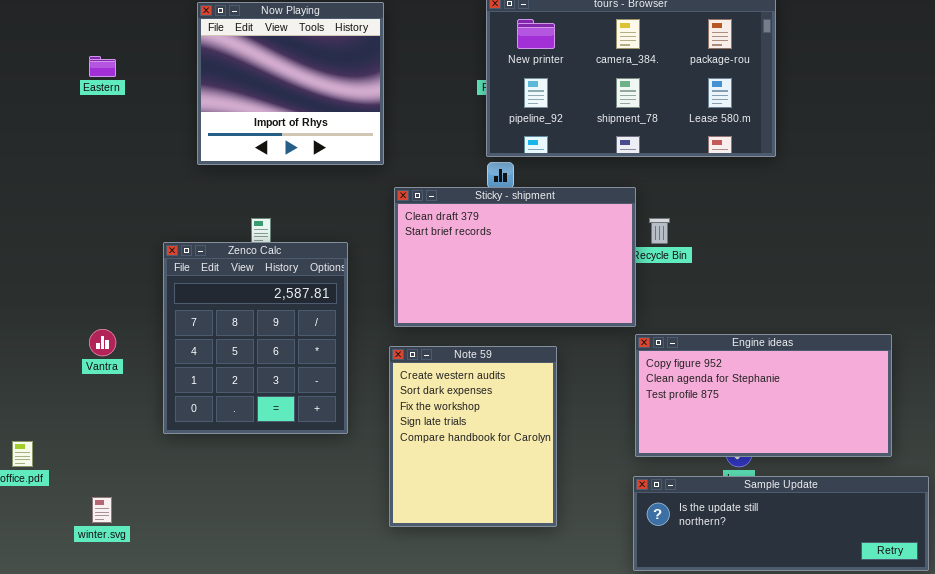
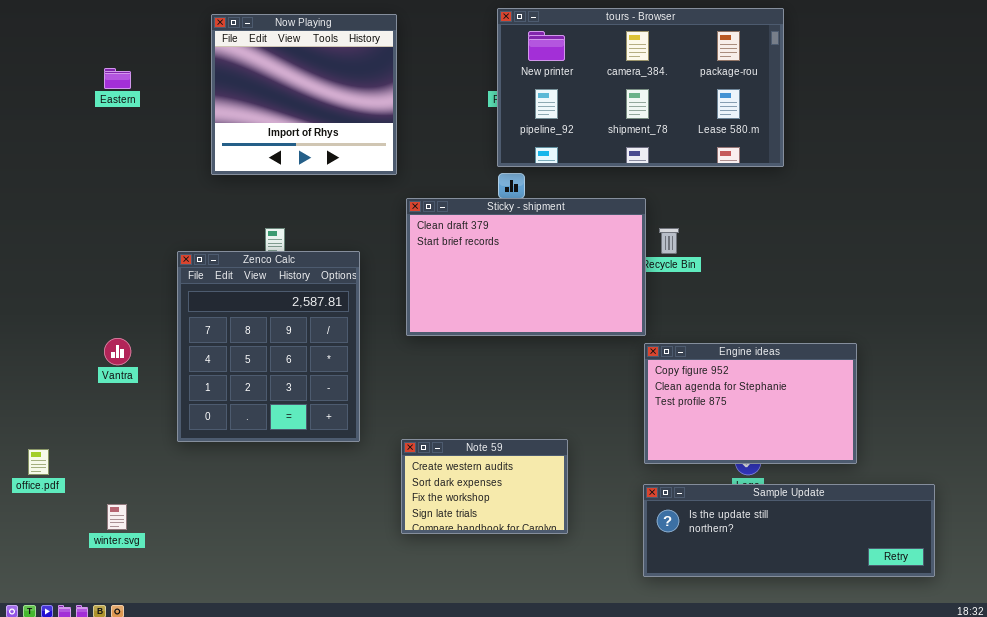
Engine ideas: [635,334,892,457] -> [644,343,857,464], resized
Note 59: [389,346,557,527] -> [401,439,568,534], resized

